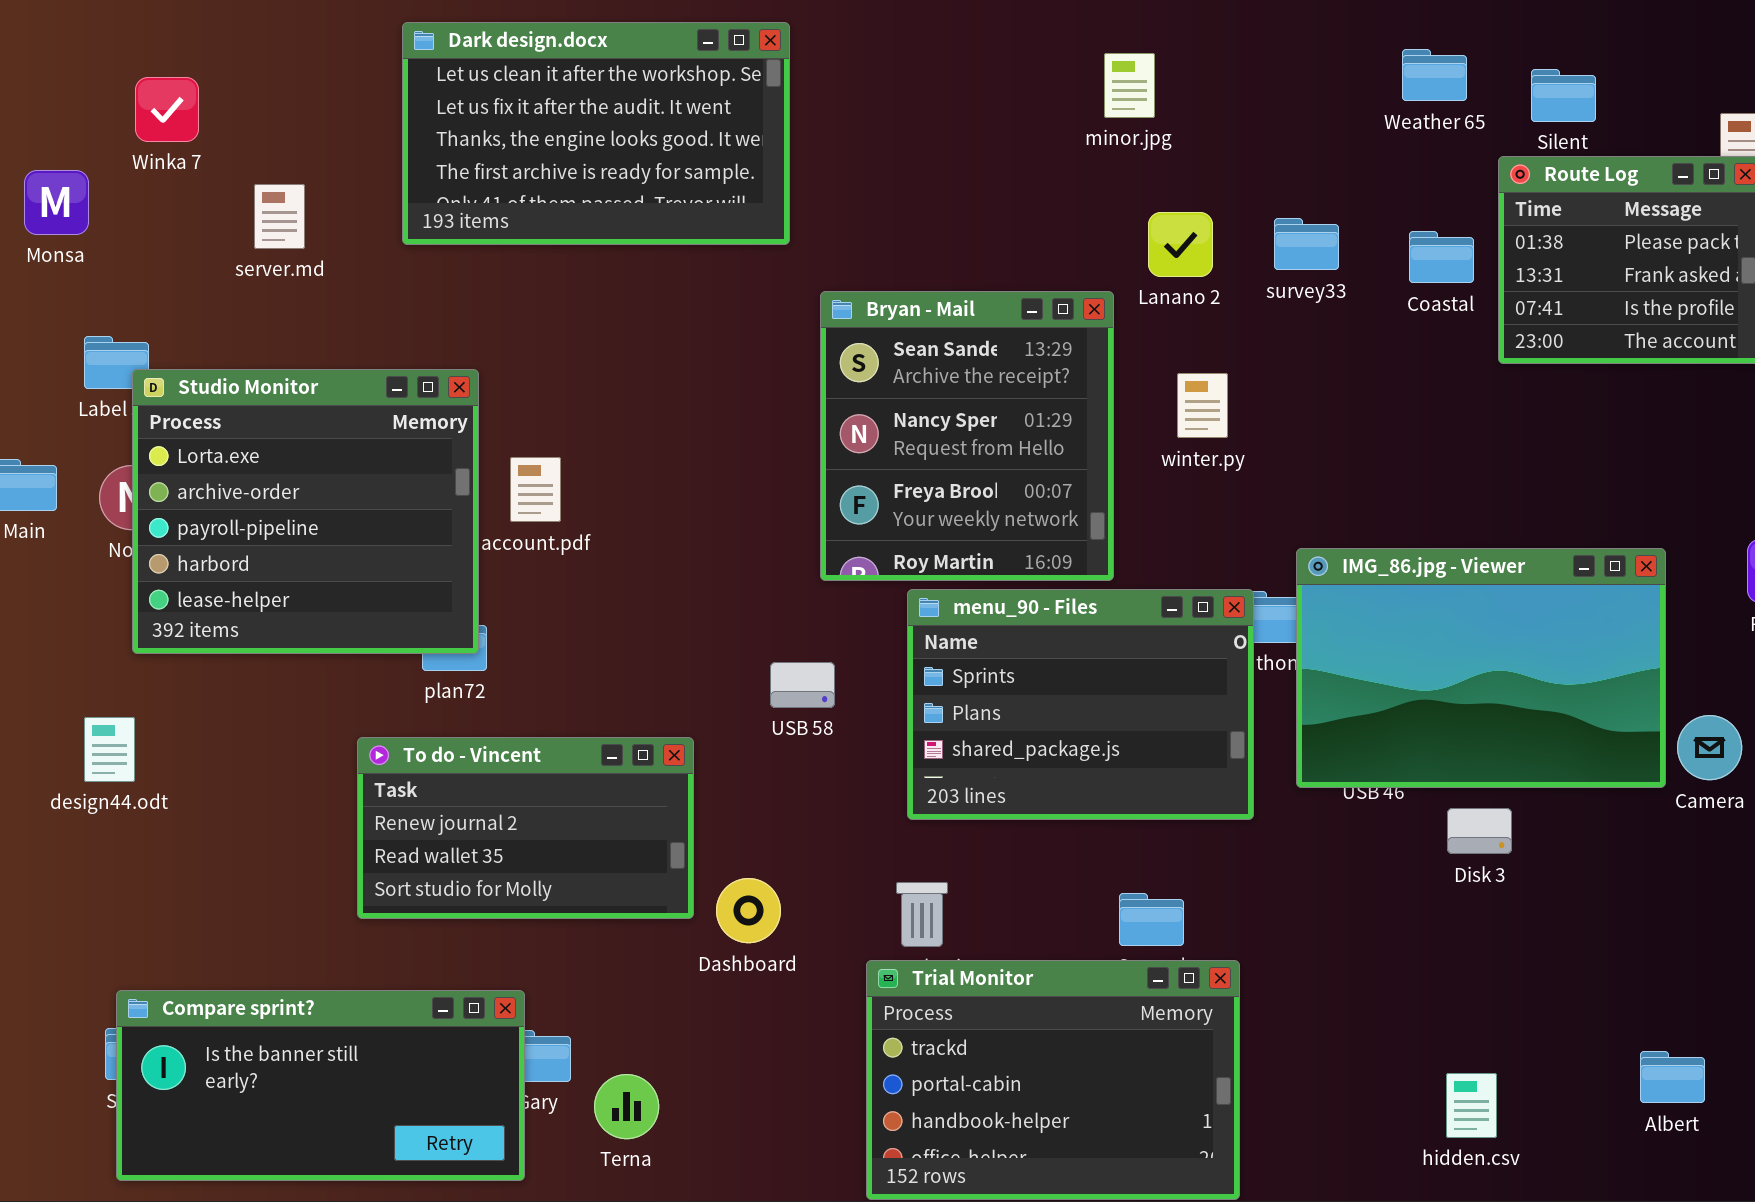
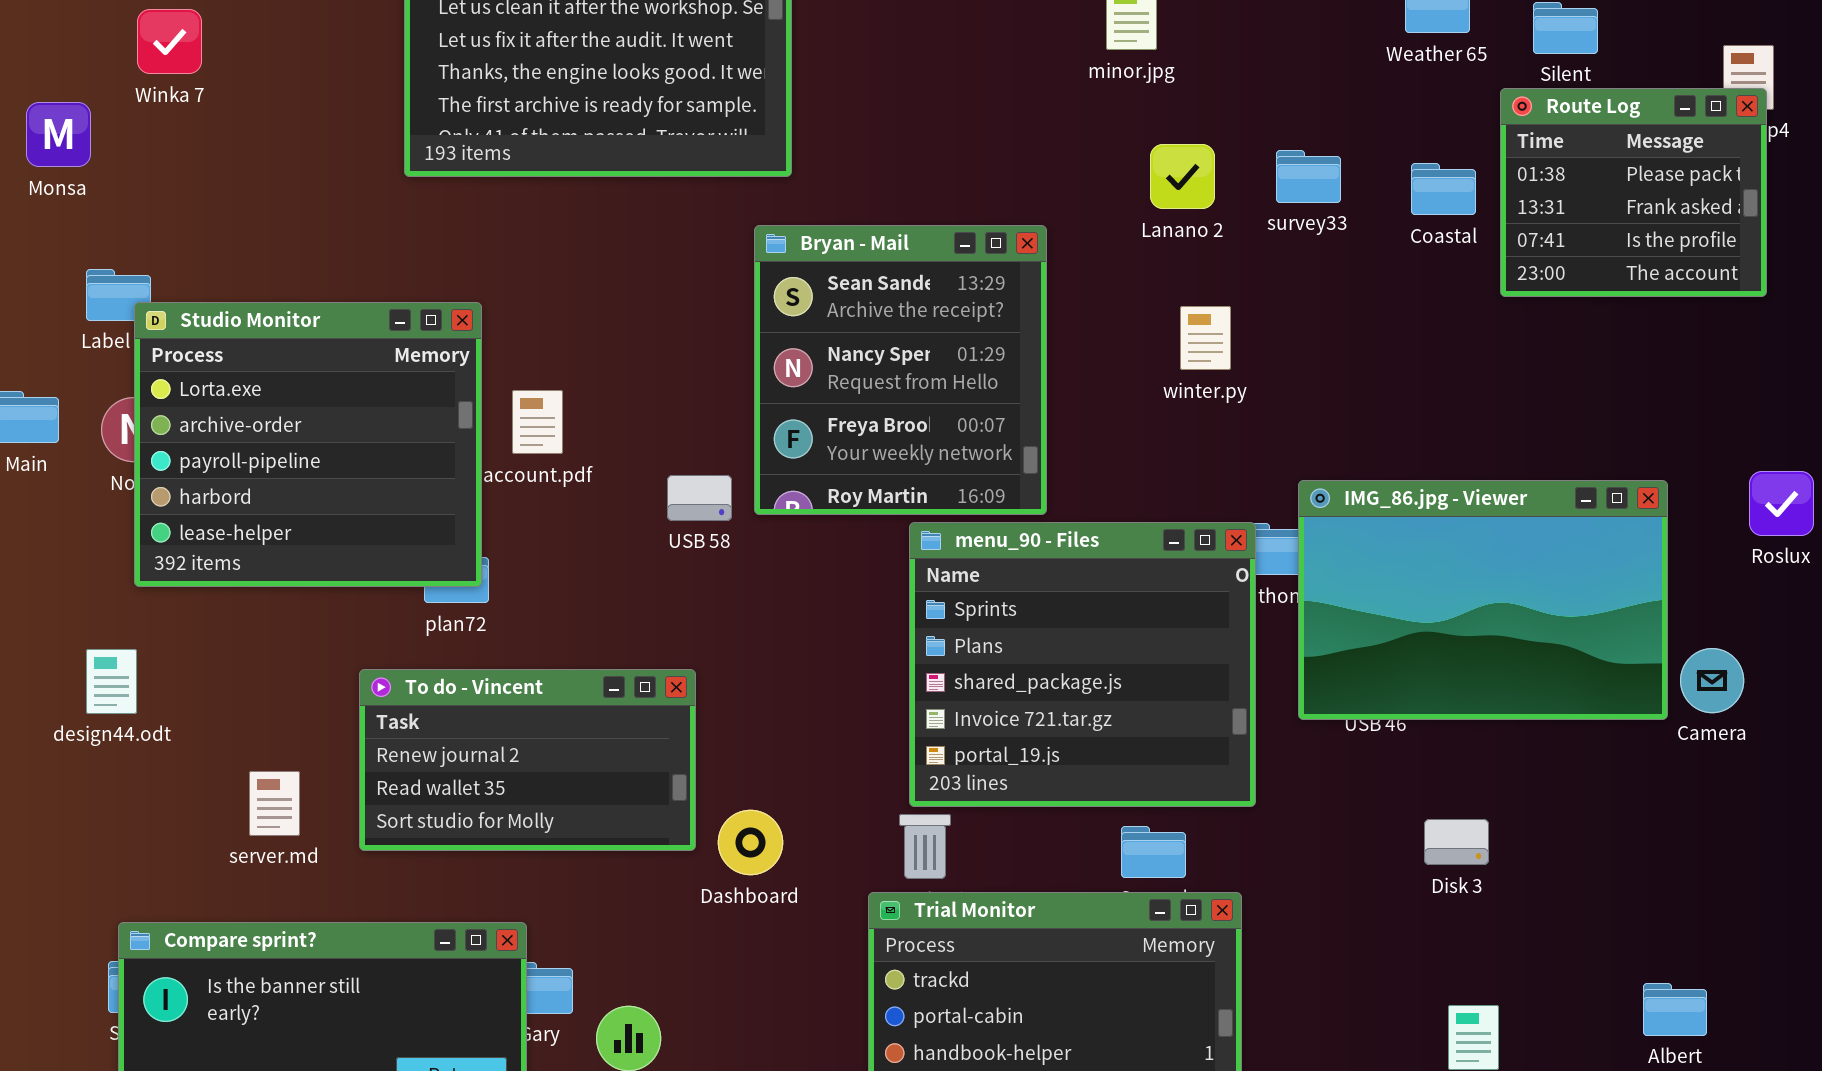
server.md: [254,184,305,249] -> [249,771,300,836], moved
Bryan - Mail: [820,291,1114,581] -> [754,225,1047,515], moved
menu_90 - Files: [907,589,1254,820] -> [909,522,1256,807], resized
USB 58: [770,662,835,708] -> [667,475,732,521], moved
Disk 3: [1447,808,1512,854] -> [1424,819,1489,865], moved

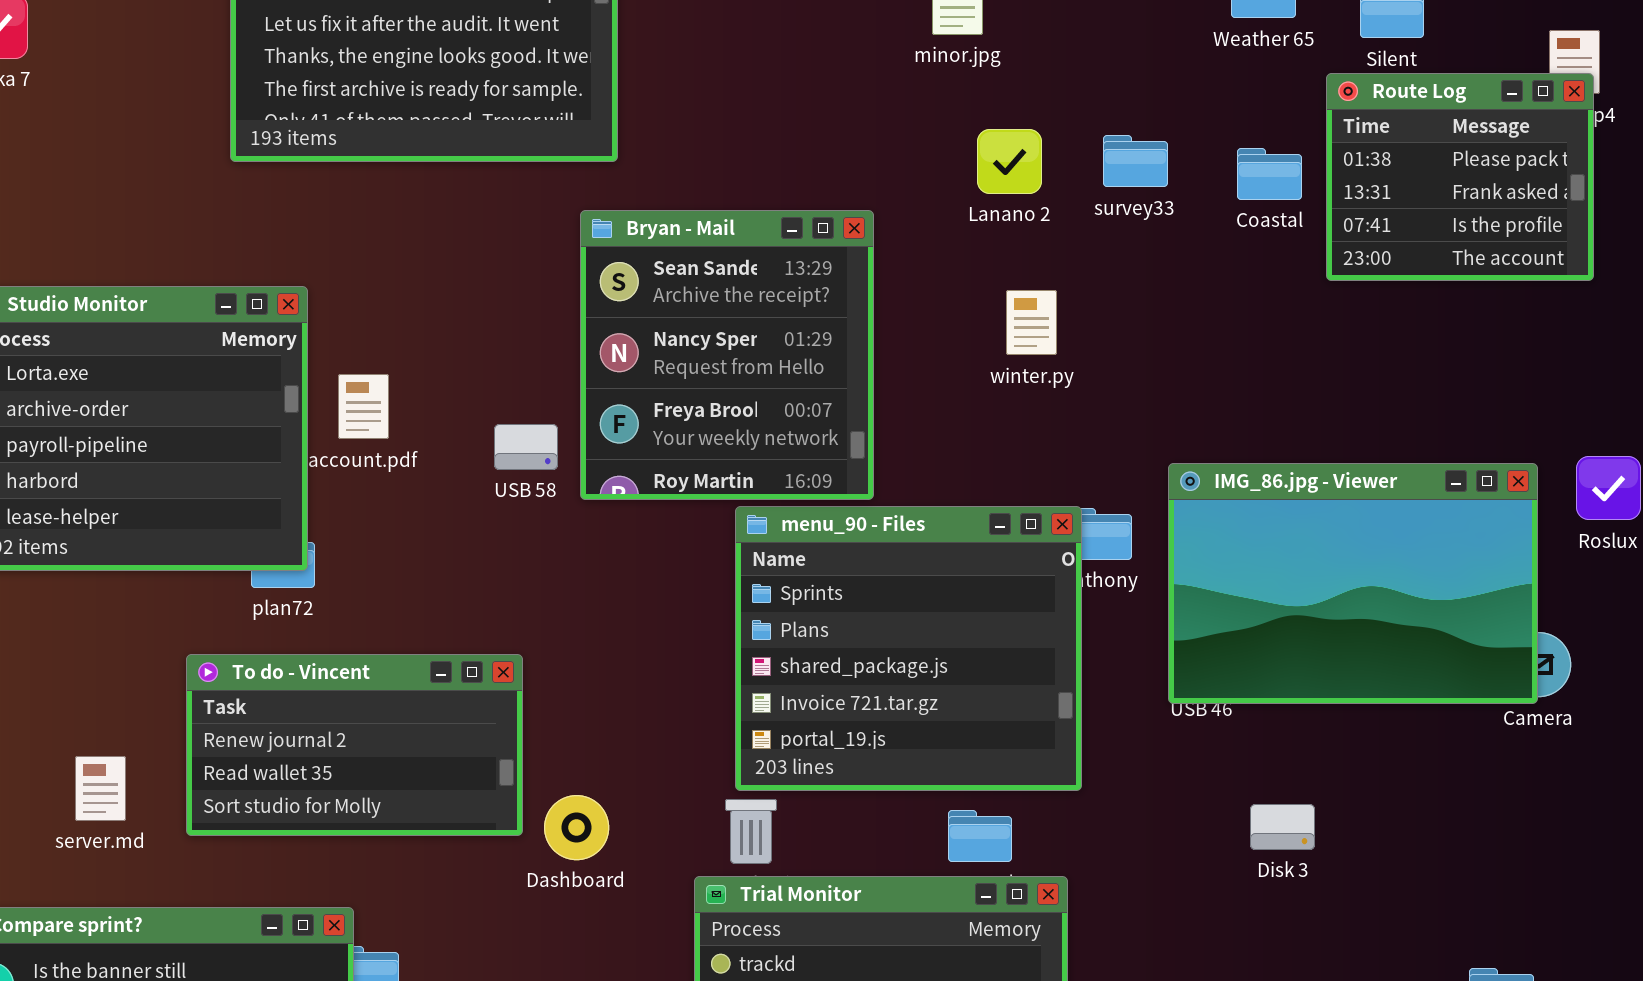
USB 58: [667,475,732,521] -> [494,424,558,470], moved
IMG_86.jpg - Viewer: [1298,480,1668,720] -> [1168,463,1538,704], moved

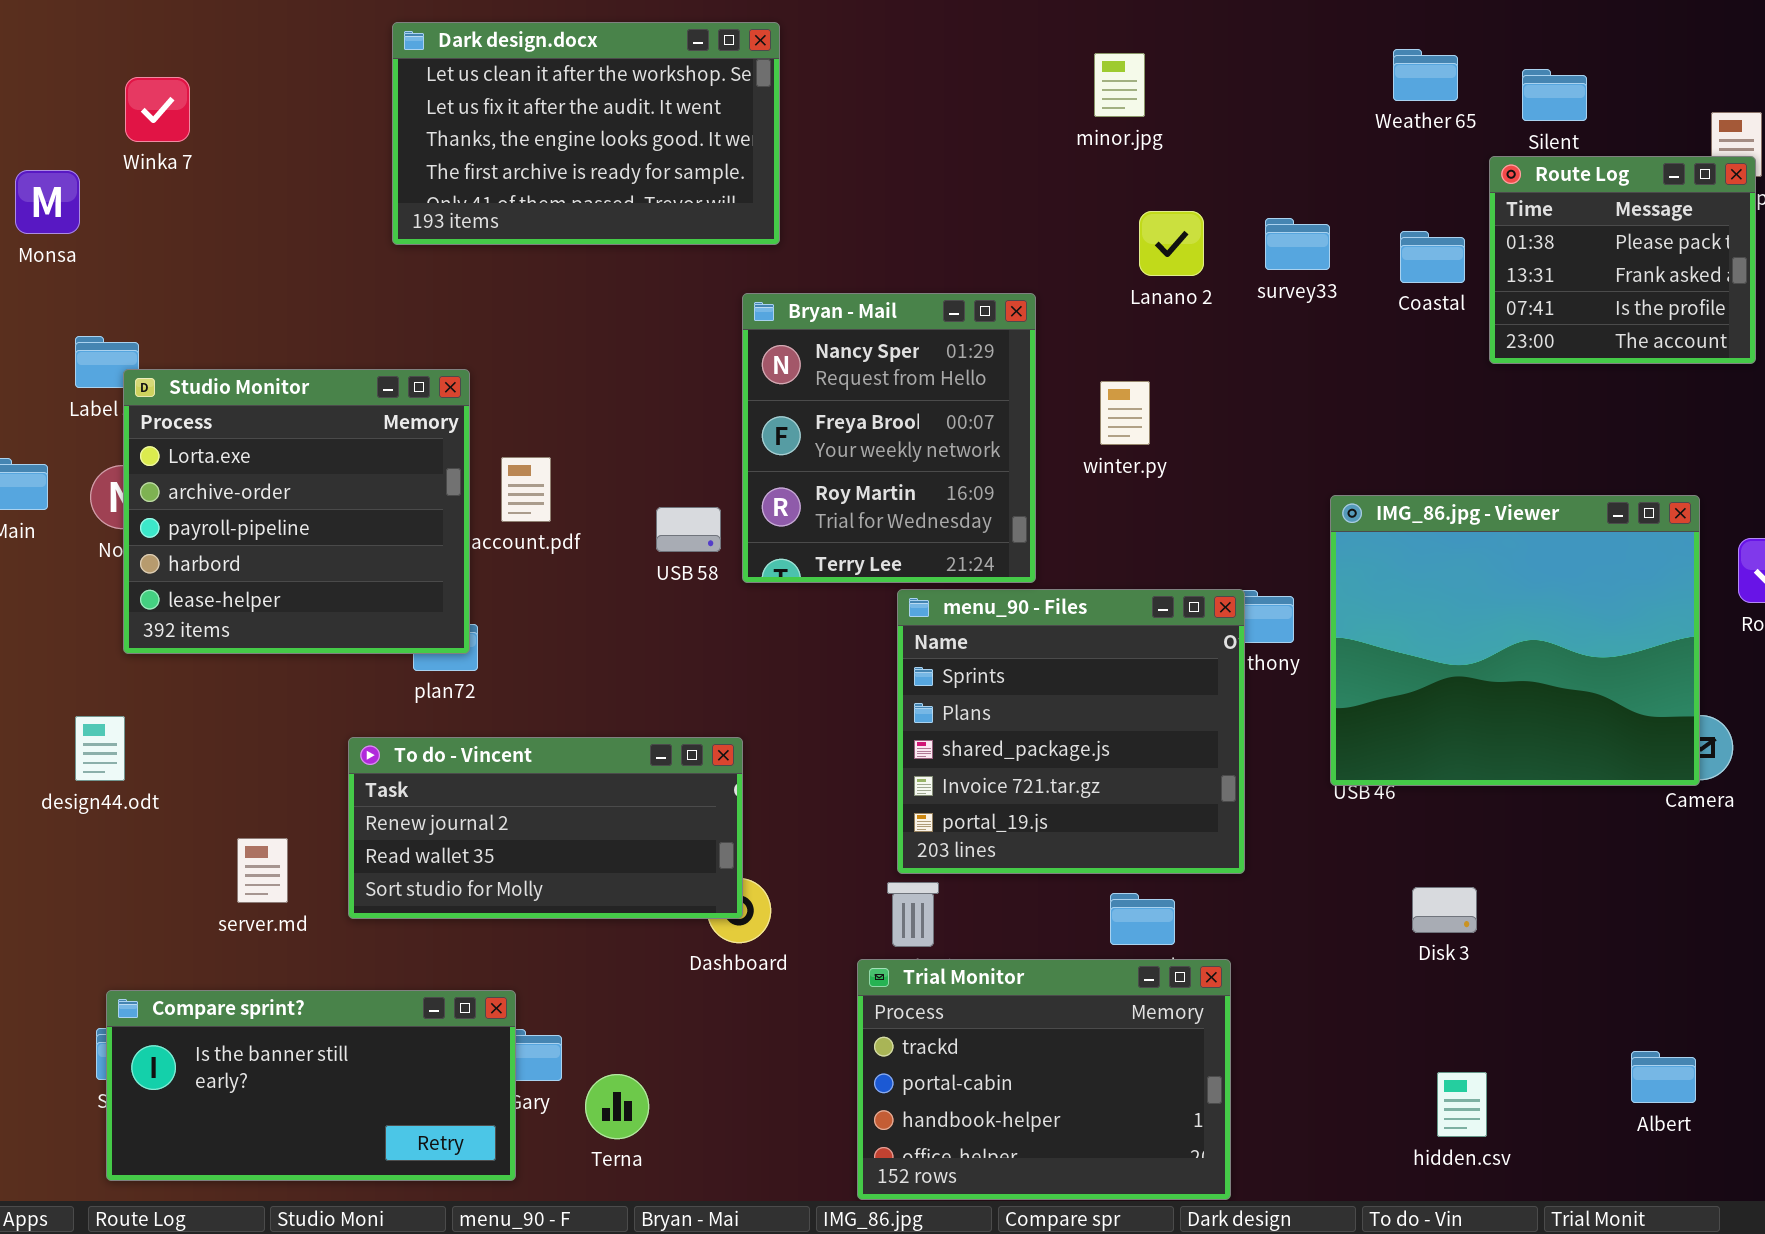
Bryan - Mail: [580,210,874,500] -> [742,293,1036,583], scrolled down 1 row
winter.py: [1006,290,1057,355] -> [1100,381,1150,445], moved
IMG_86.jpg - Viewer: [1168,463,1538,704] -> [1330,495,1700,786], resized
To do - Vincent: [186,654,523,836] -> [348,737,743,919], resized

